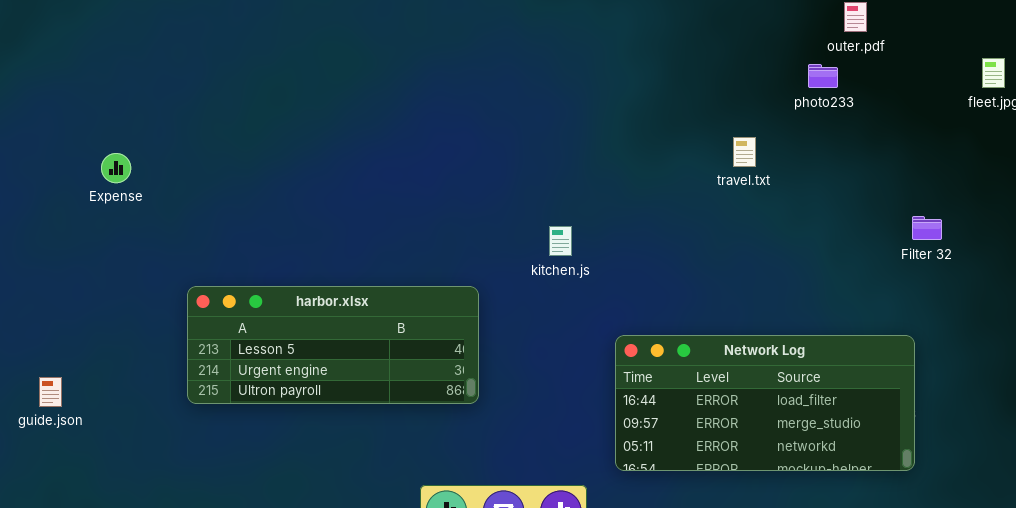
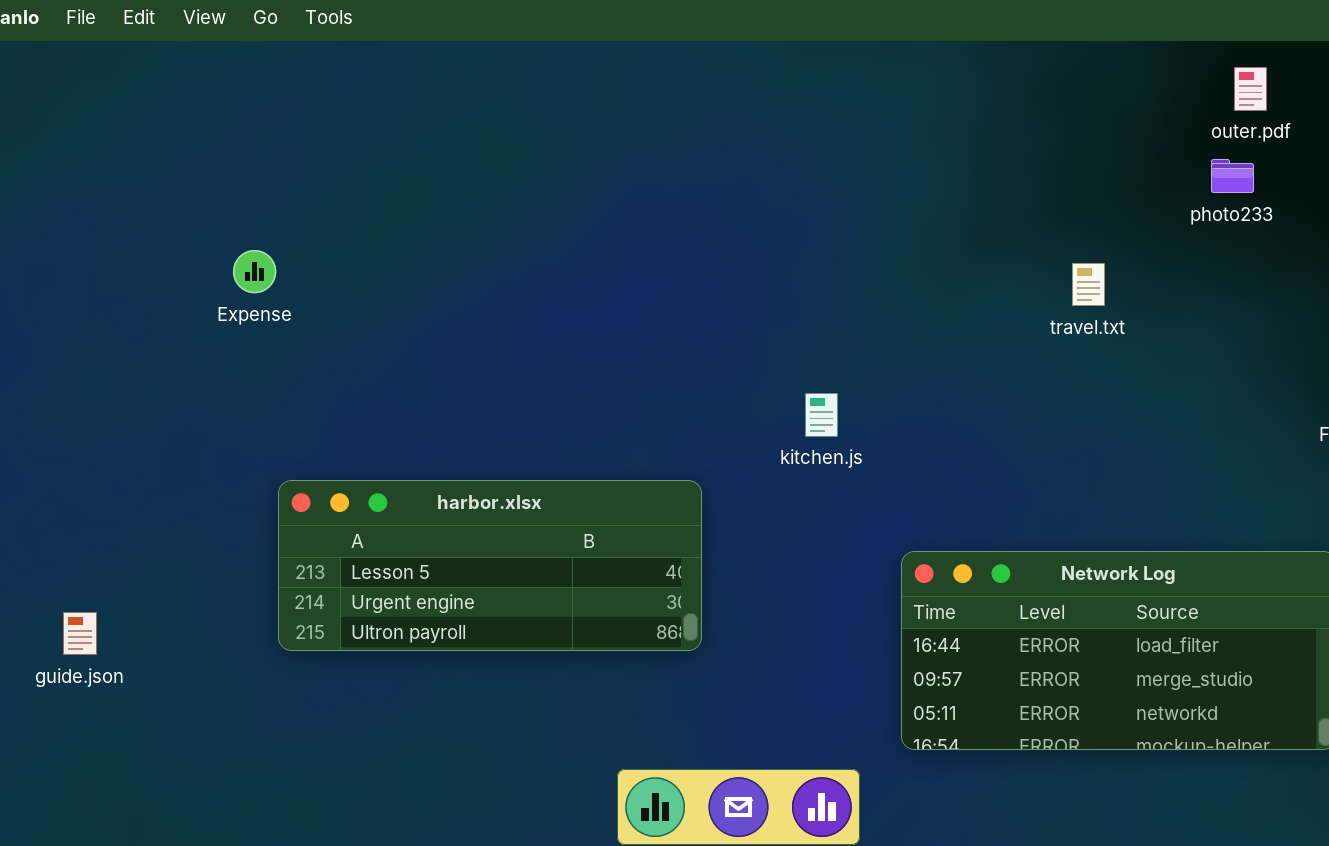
photo233: [808,64,838,88] -> [1211,159,1254,193], moved
Expense: [101,153,131,183] -> [233,250,276,293], moved

